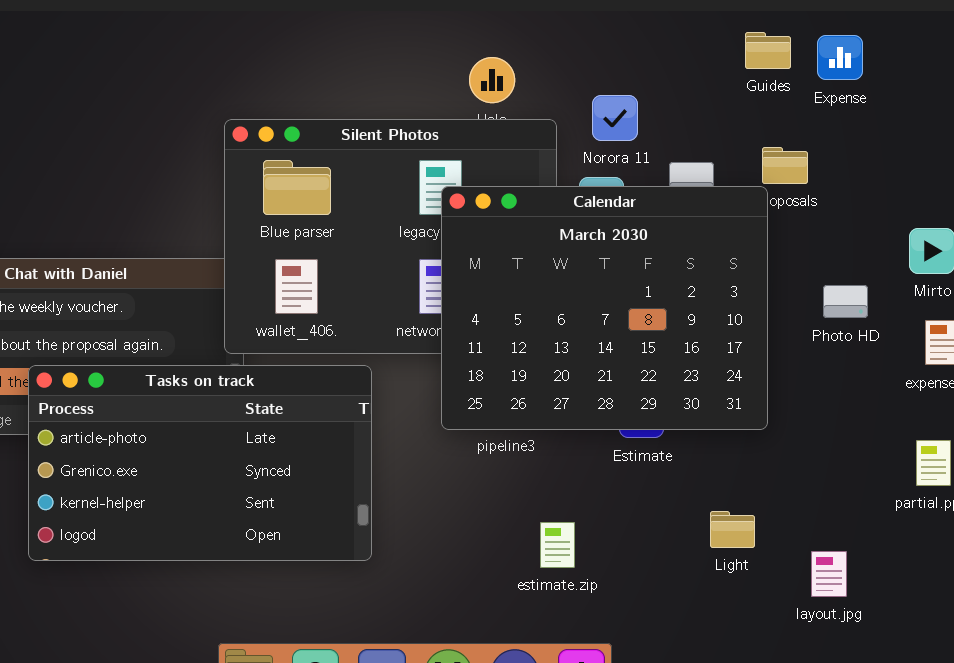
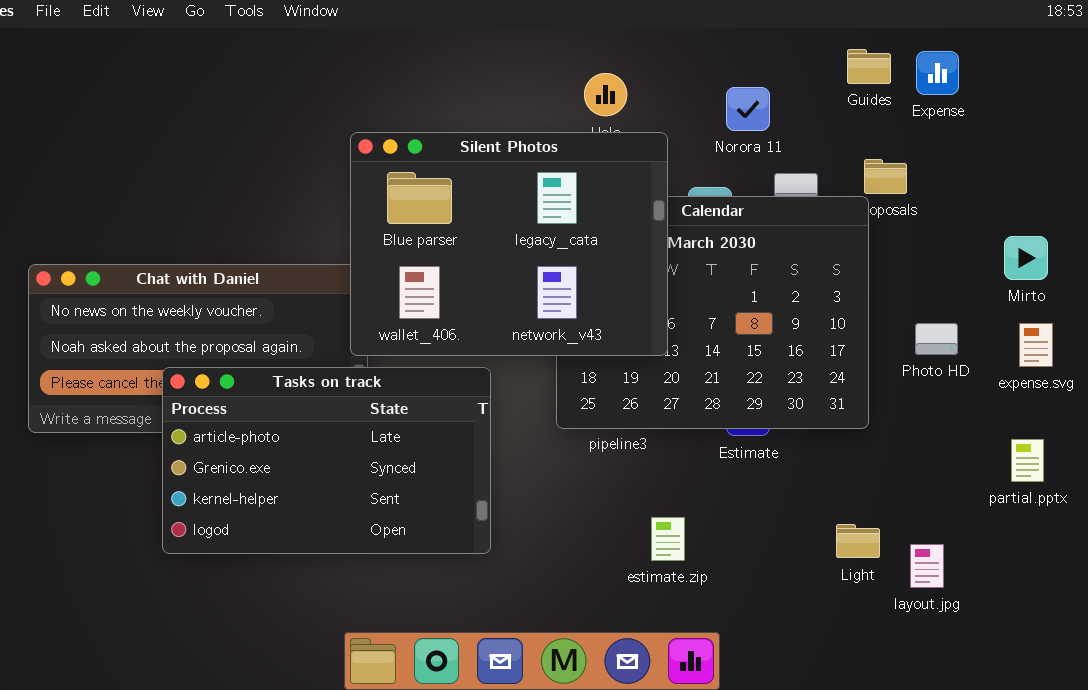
Norora 11: [592,95,638,141] -> [726,87,770,131], moved
Silent Photos: [224,119,557,354] -> [350,132,668,356], raised
Photo HD: [823,285,868,318] -> [915,323,958,355], moved
Light: [710,511,755,548] -> [836,524,880,558], moved

